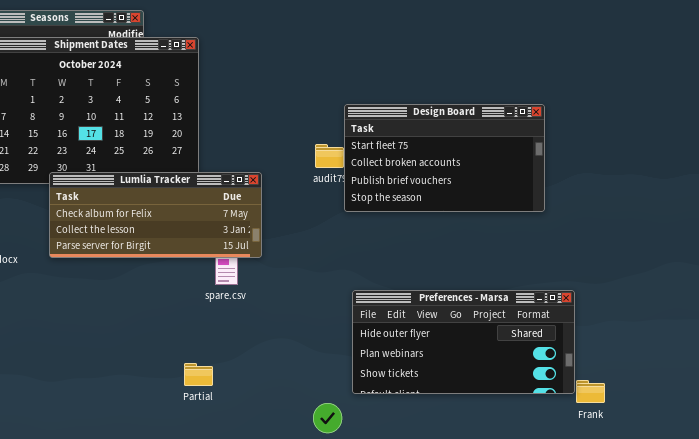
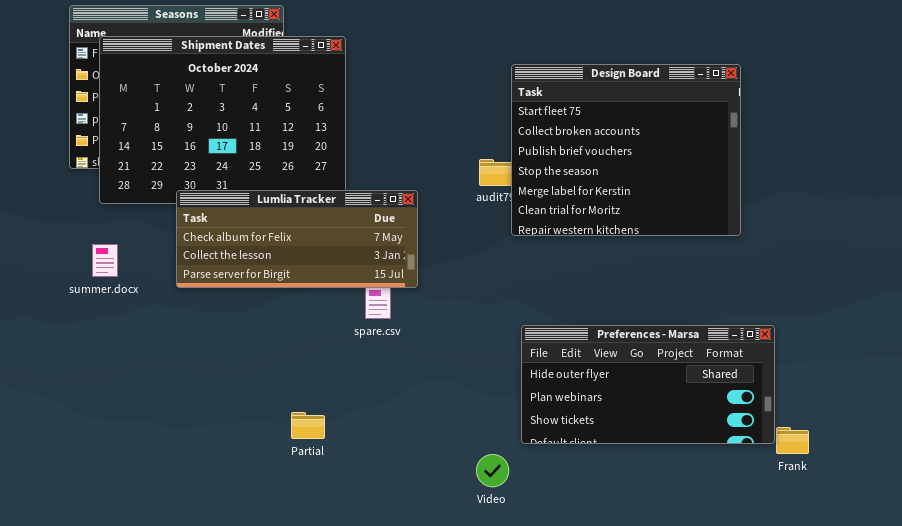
Design Board: [344,104,545,212] -> [511,64,741,236], resized
Partial: [184,363,213,386] -> [291,412,325,439], moved

